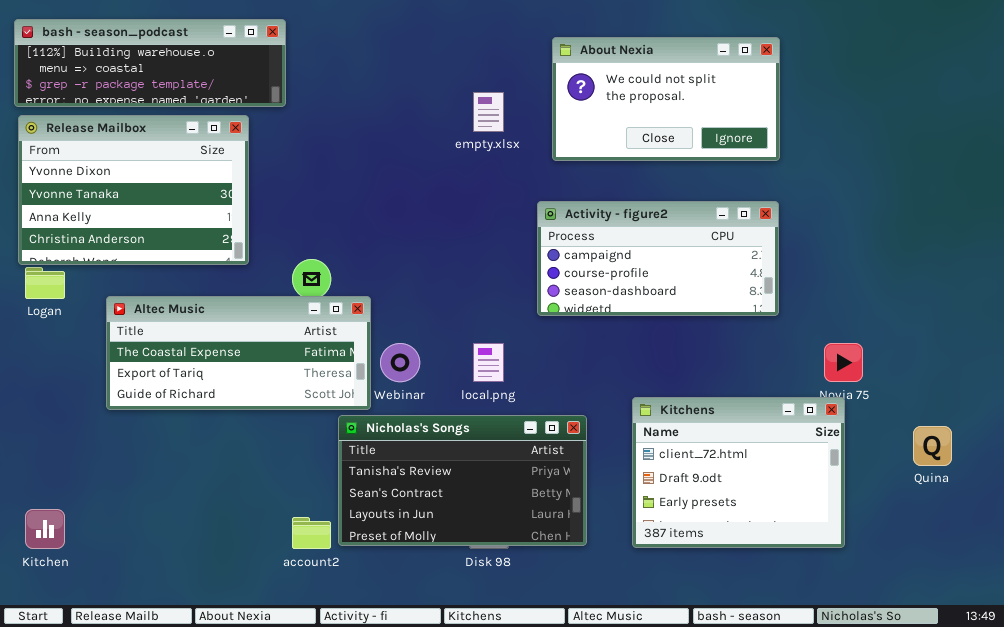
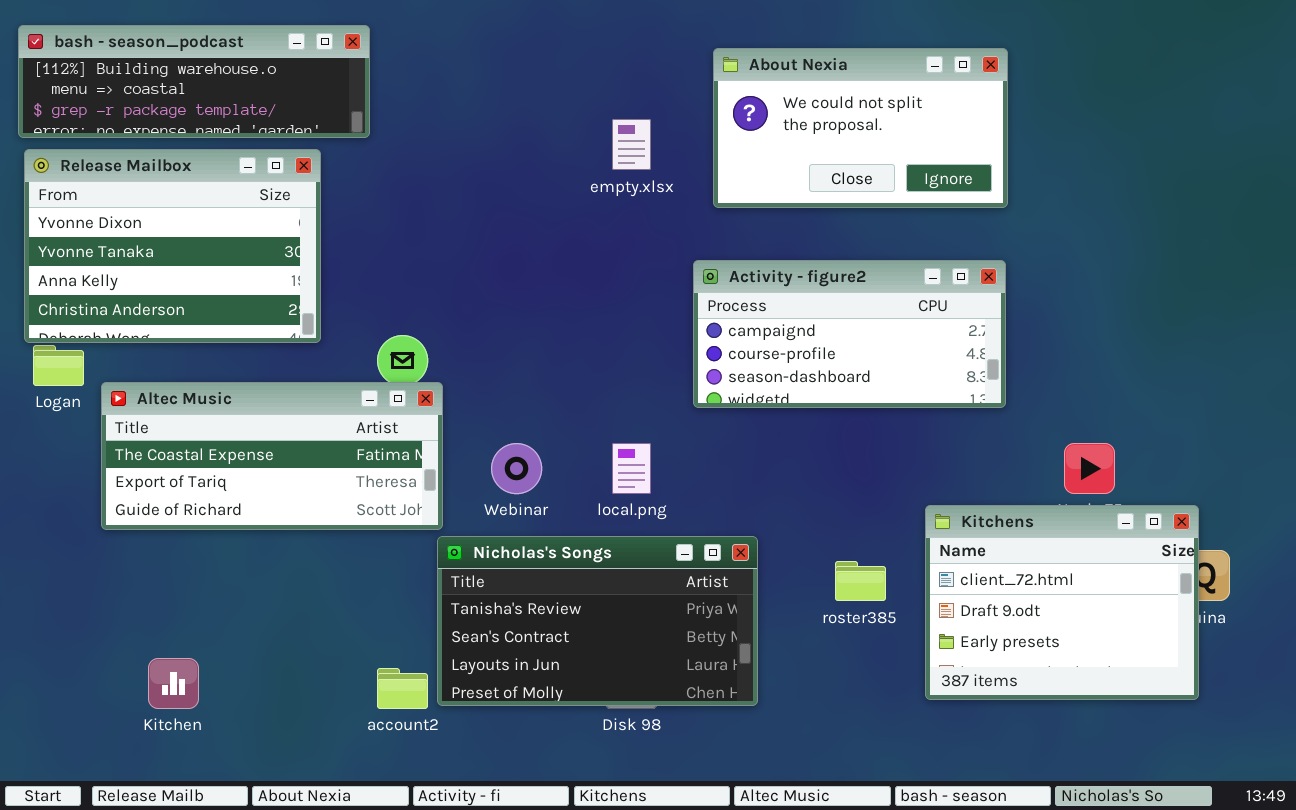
Altec Music: [106,296,371,410] -> [101,382,443,530], moved
Kitchens: [632,397,845,548] -> [925,505,1199,700], moved
Kitchen: [25,509,65,549] -> [148,658,199,709], moved

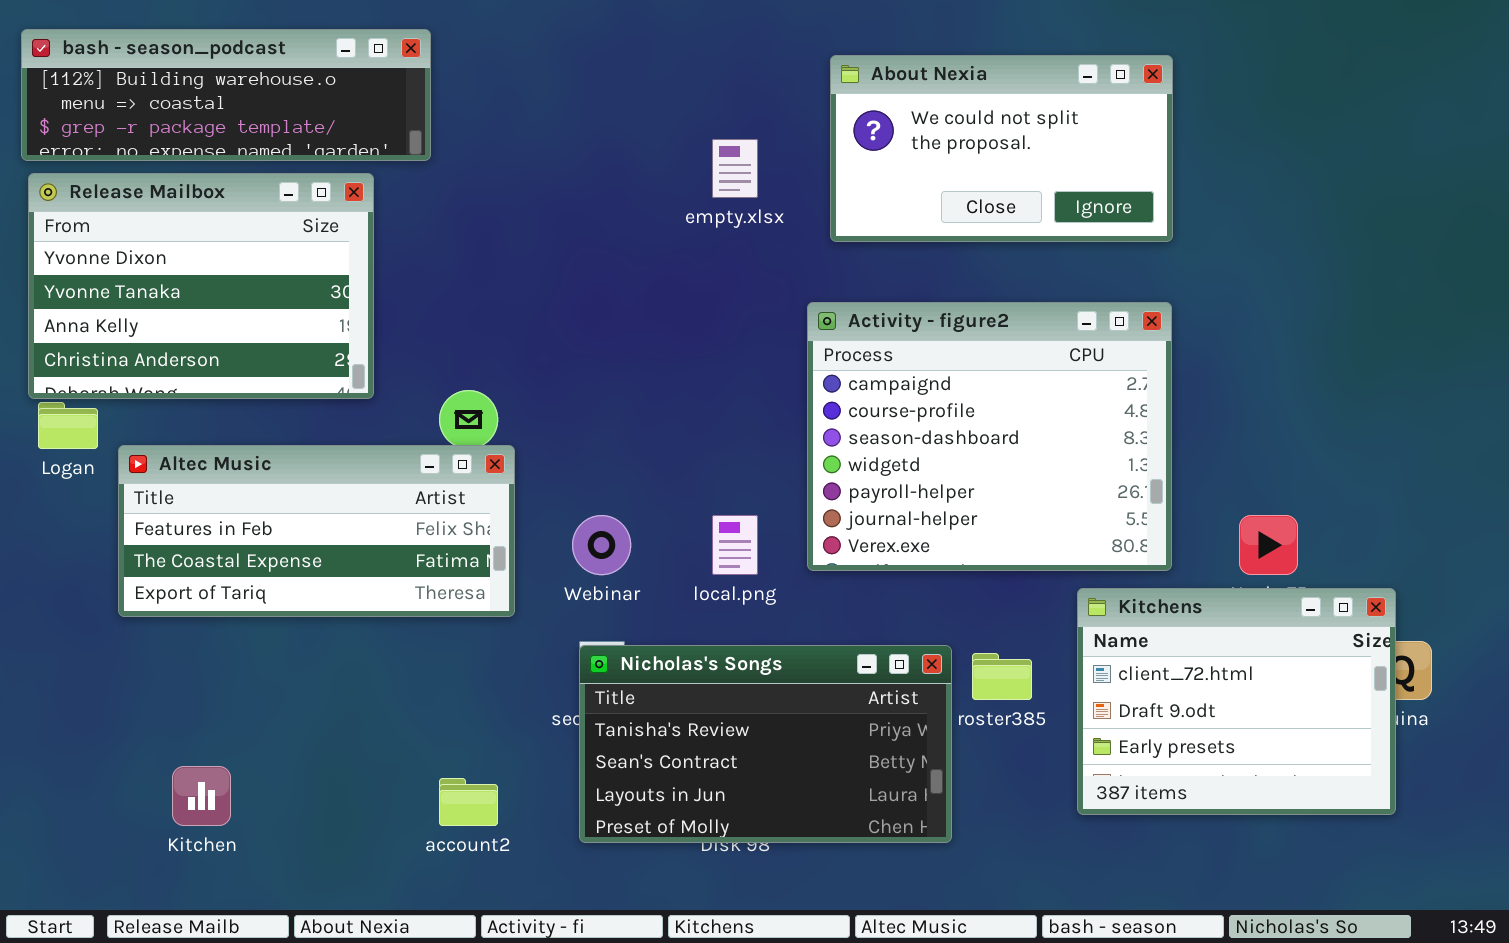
Activity - figure2: [693,260,1006,408] -> [807,302,1172,571], resized
Altec Music: [101,382,443,530] -> [118,445,515,617], scrolled up 1 row
Nicholas's Songs: [437,536,758,706] -> [579,645,952,843], moved

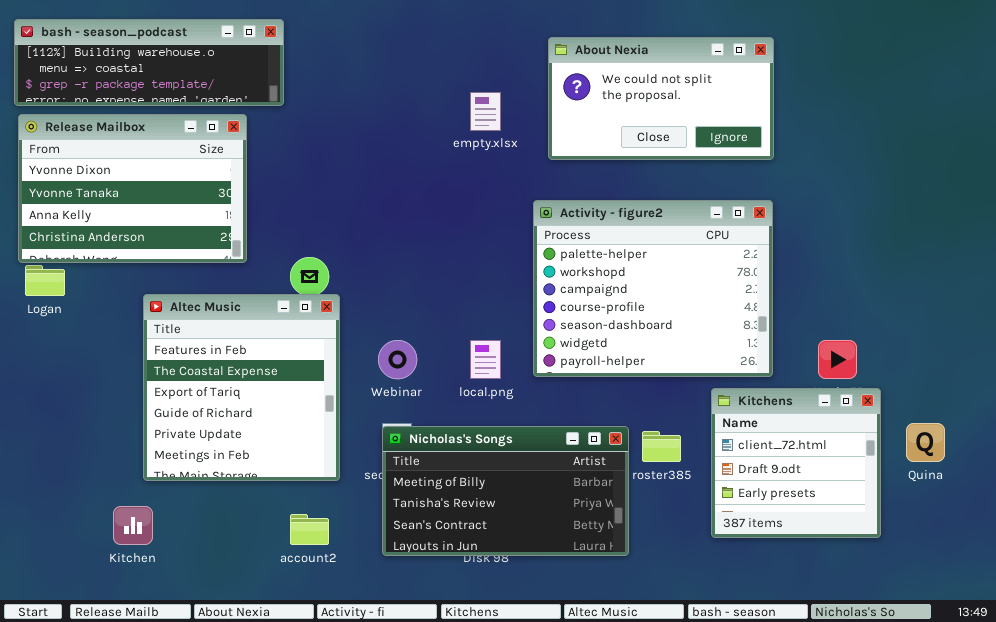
Activity - figure2: [807,302,1172,571] -> [533,200,773,377], scrolled up 2 rows
Altec Music: [118,445,515,617] -> [143,294,340,481], resized
Kitchens: [1077,588,1396,815] -> [711,388,881,538], resized
Nicholas's Songs: [579,645,952,843] -> [382,426,629,556], scrolled up 1 row

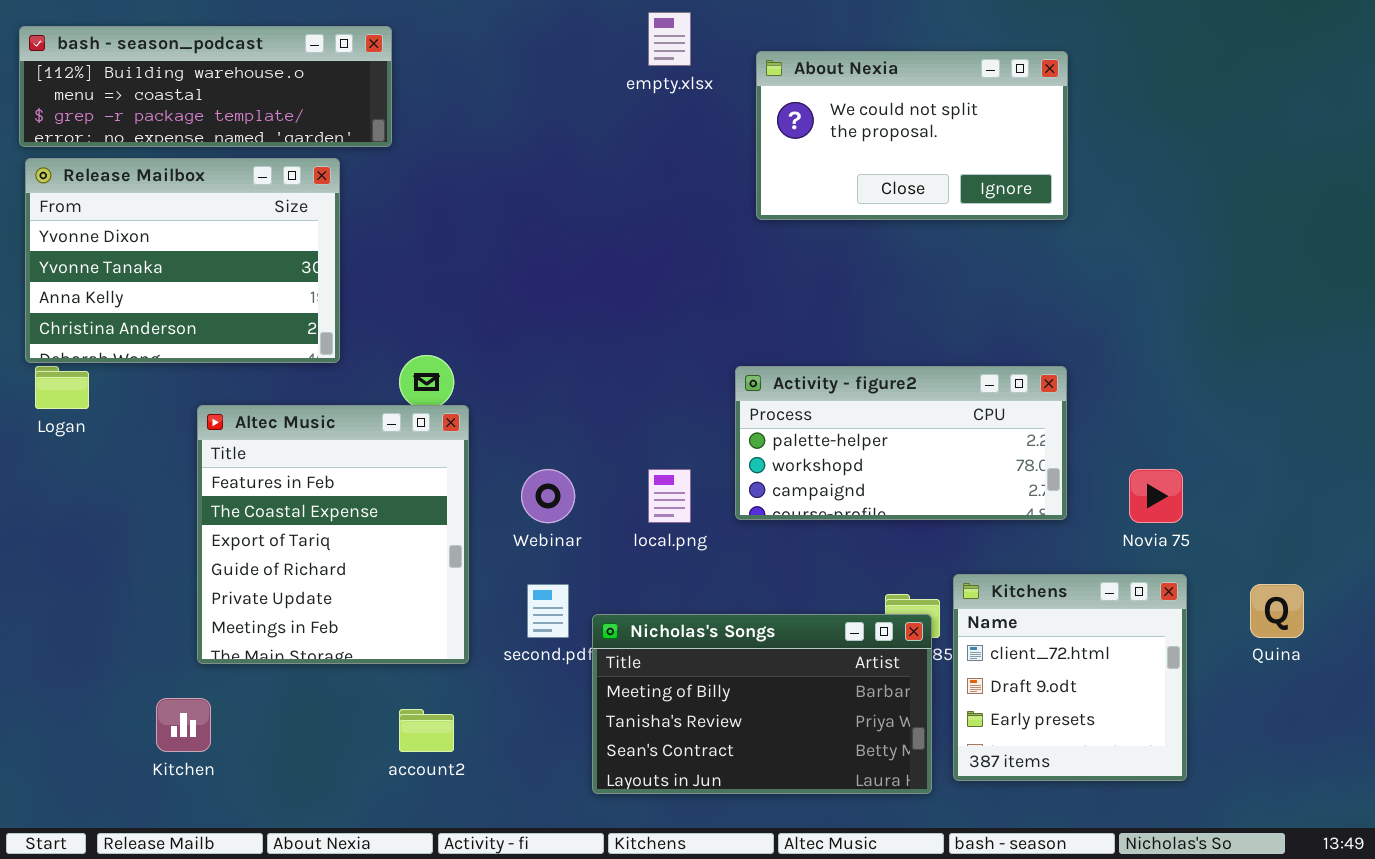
empty.xlsx: [470,92,501,131] -> [648,12,691,66], moved
Activity - figure2: [533,200,773,377] -> [735,366,1067,520], resized
Kitchens: [711,388,881,538] -> [953,574,1187,781], moved
Nicholas's Songs: [382,426,629,556] -> [592,614,932,794], moved

